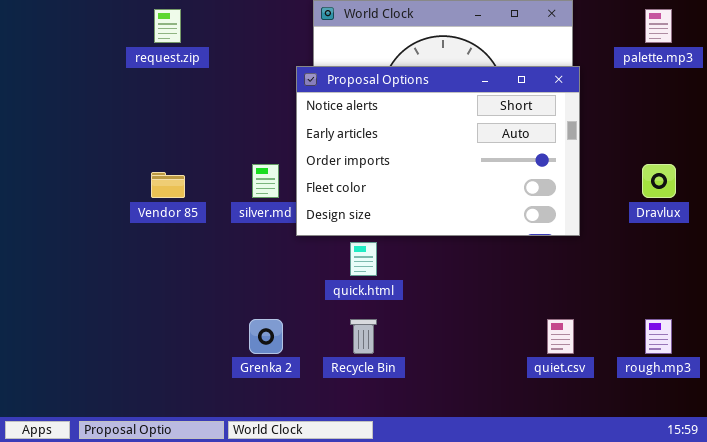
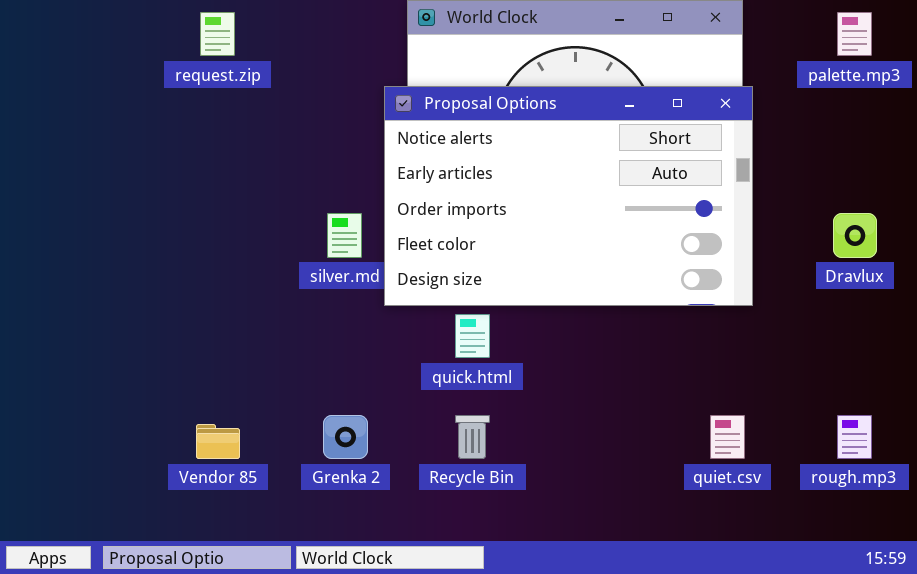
Vendor 85: [151,172,185,198] -> [196,424,240,459], moved

